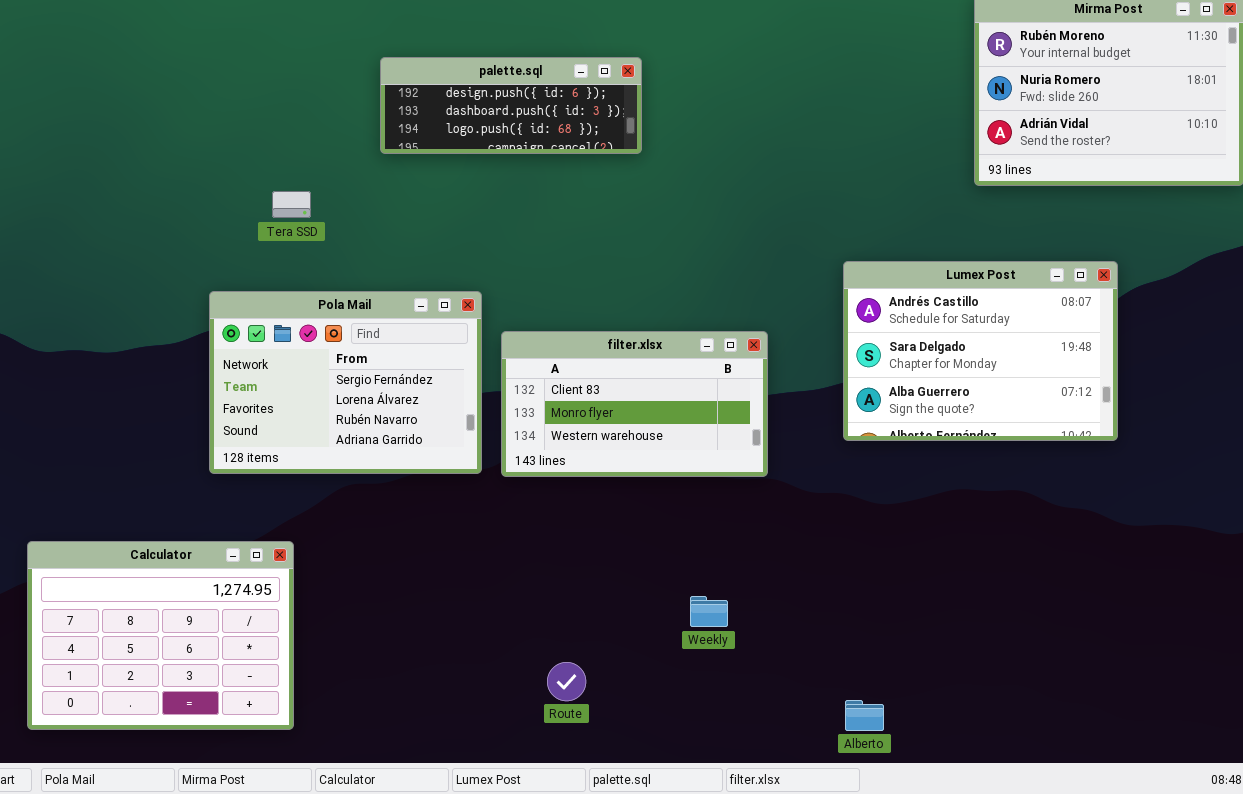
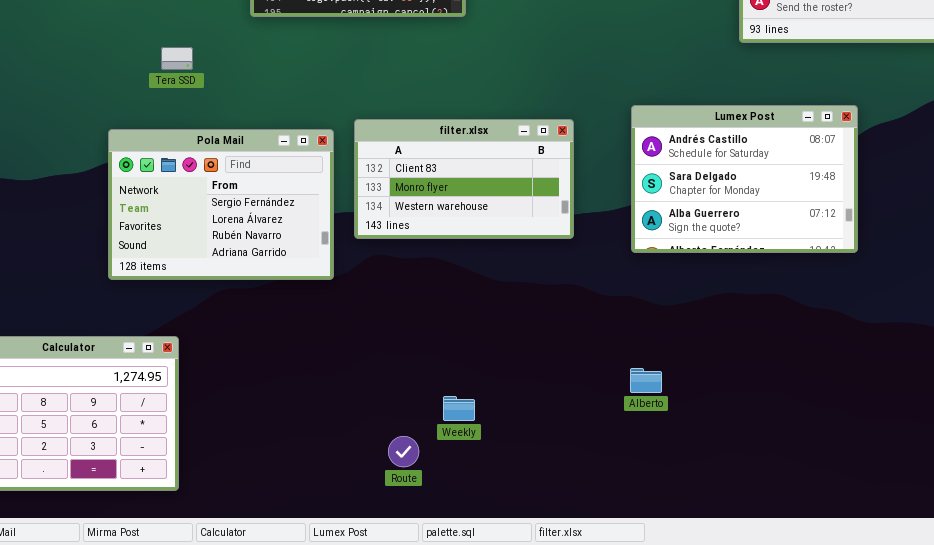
filter.xlsx: [501,331,768,477] -> [354,119,574,239], moved
Weekly: [690,596,728,627] -> [443,396,475,421], moved
Alberto: [845,700,884,731] -> [630,368,662,393], moved

